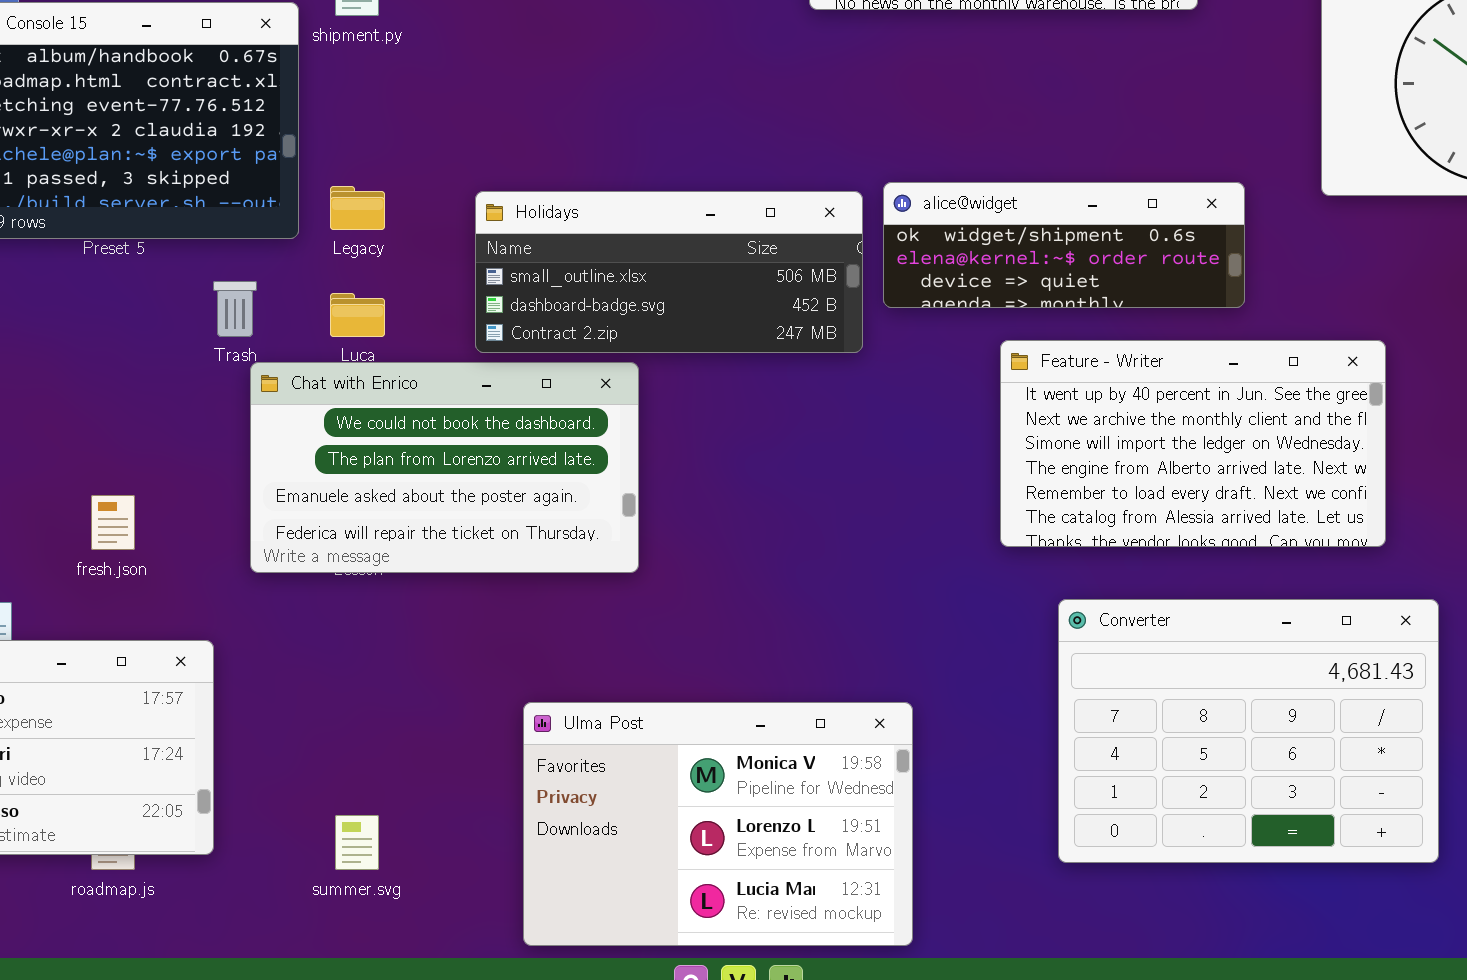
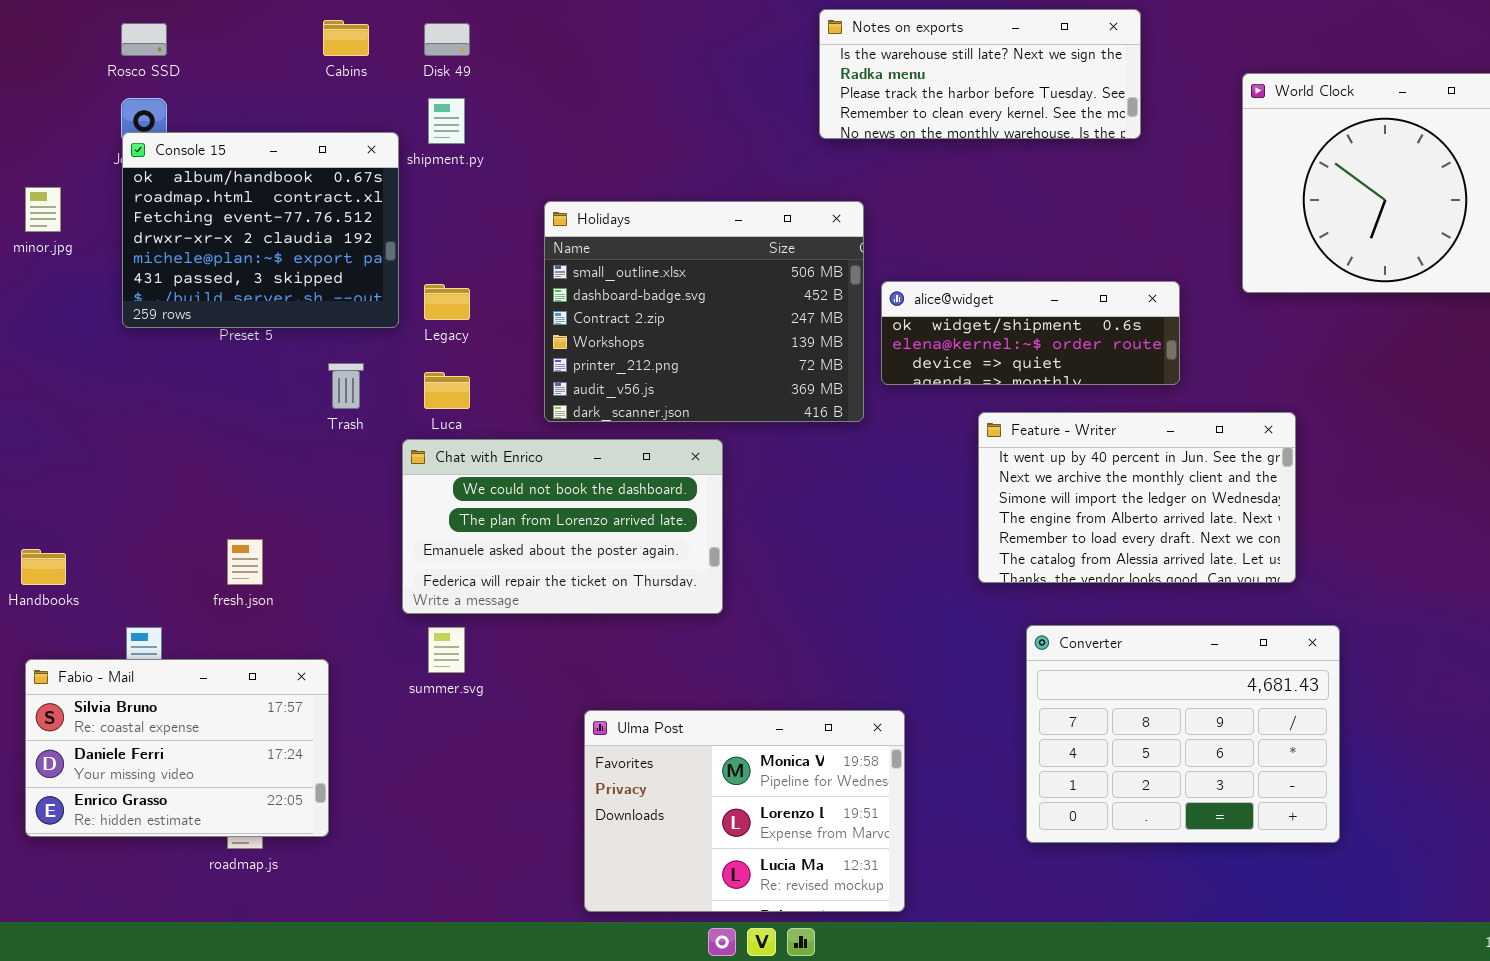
Holidays: [475,191,863,353] -> [544,201,864,422], resized
Chat with Enrico: [250,362,639,573] -> [402,439,723,614], moved
summer.svg: [335,815,379,870] -> [428,627,465,673], moved

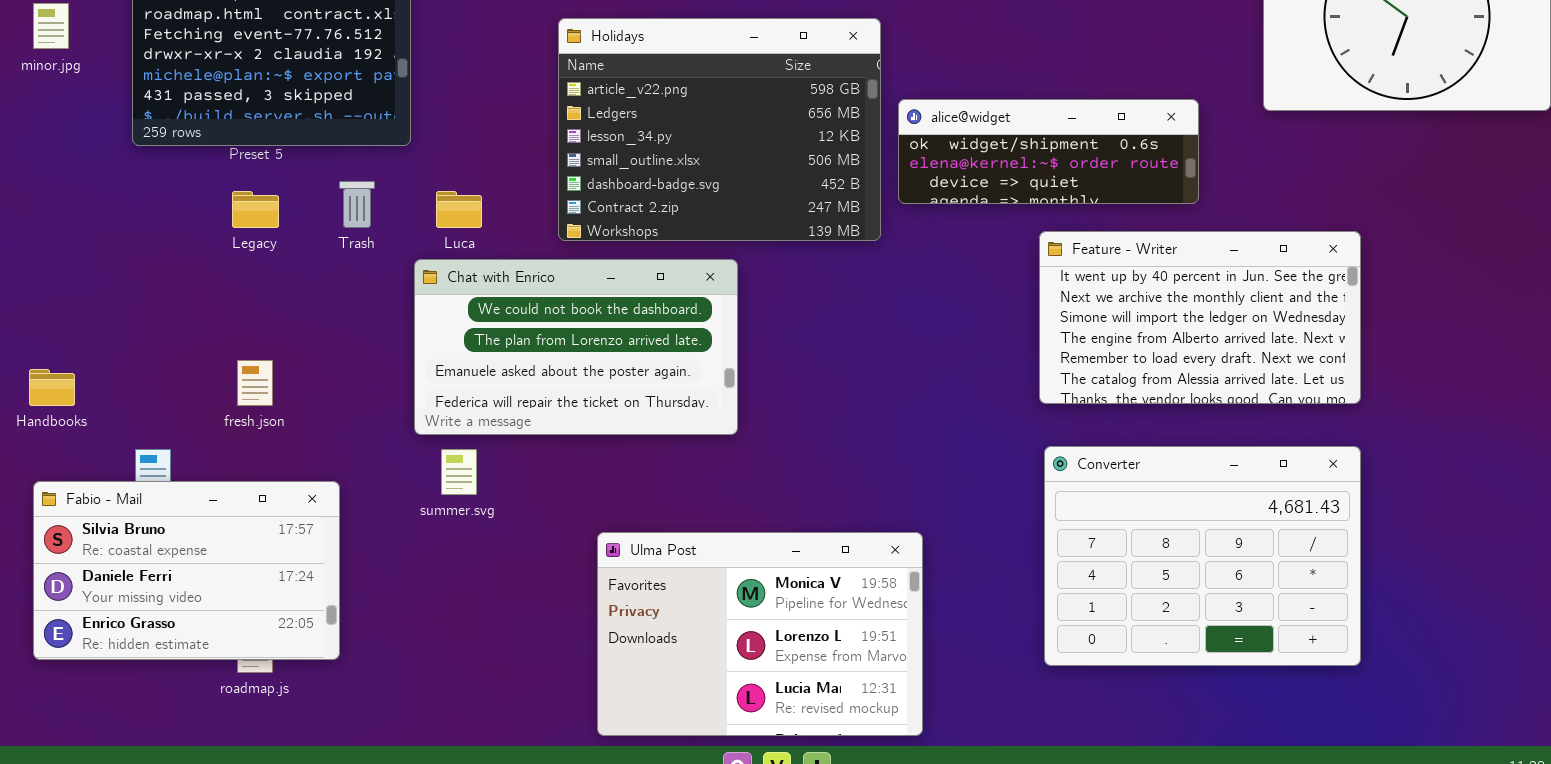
Holidays: [544,201,864,422] -> [558,18,881,241], scrolled up 3 rows
Legacy: [424,284,470,320] -> [232,191,279,228], moved
Feature - Writer: [978,412,1296,583] -> [1039,231,1361,404], moved

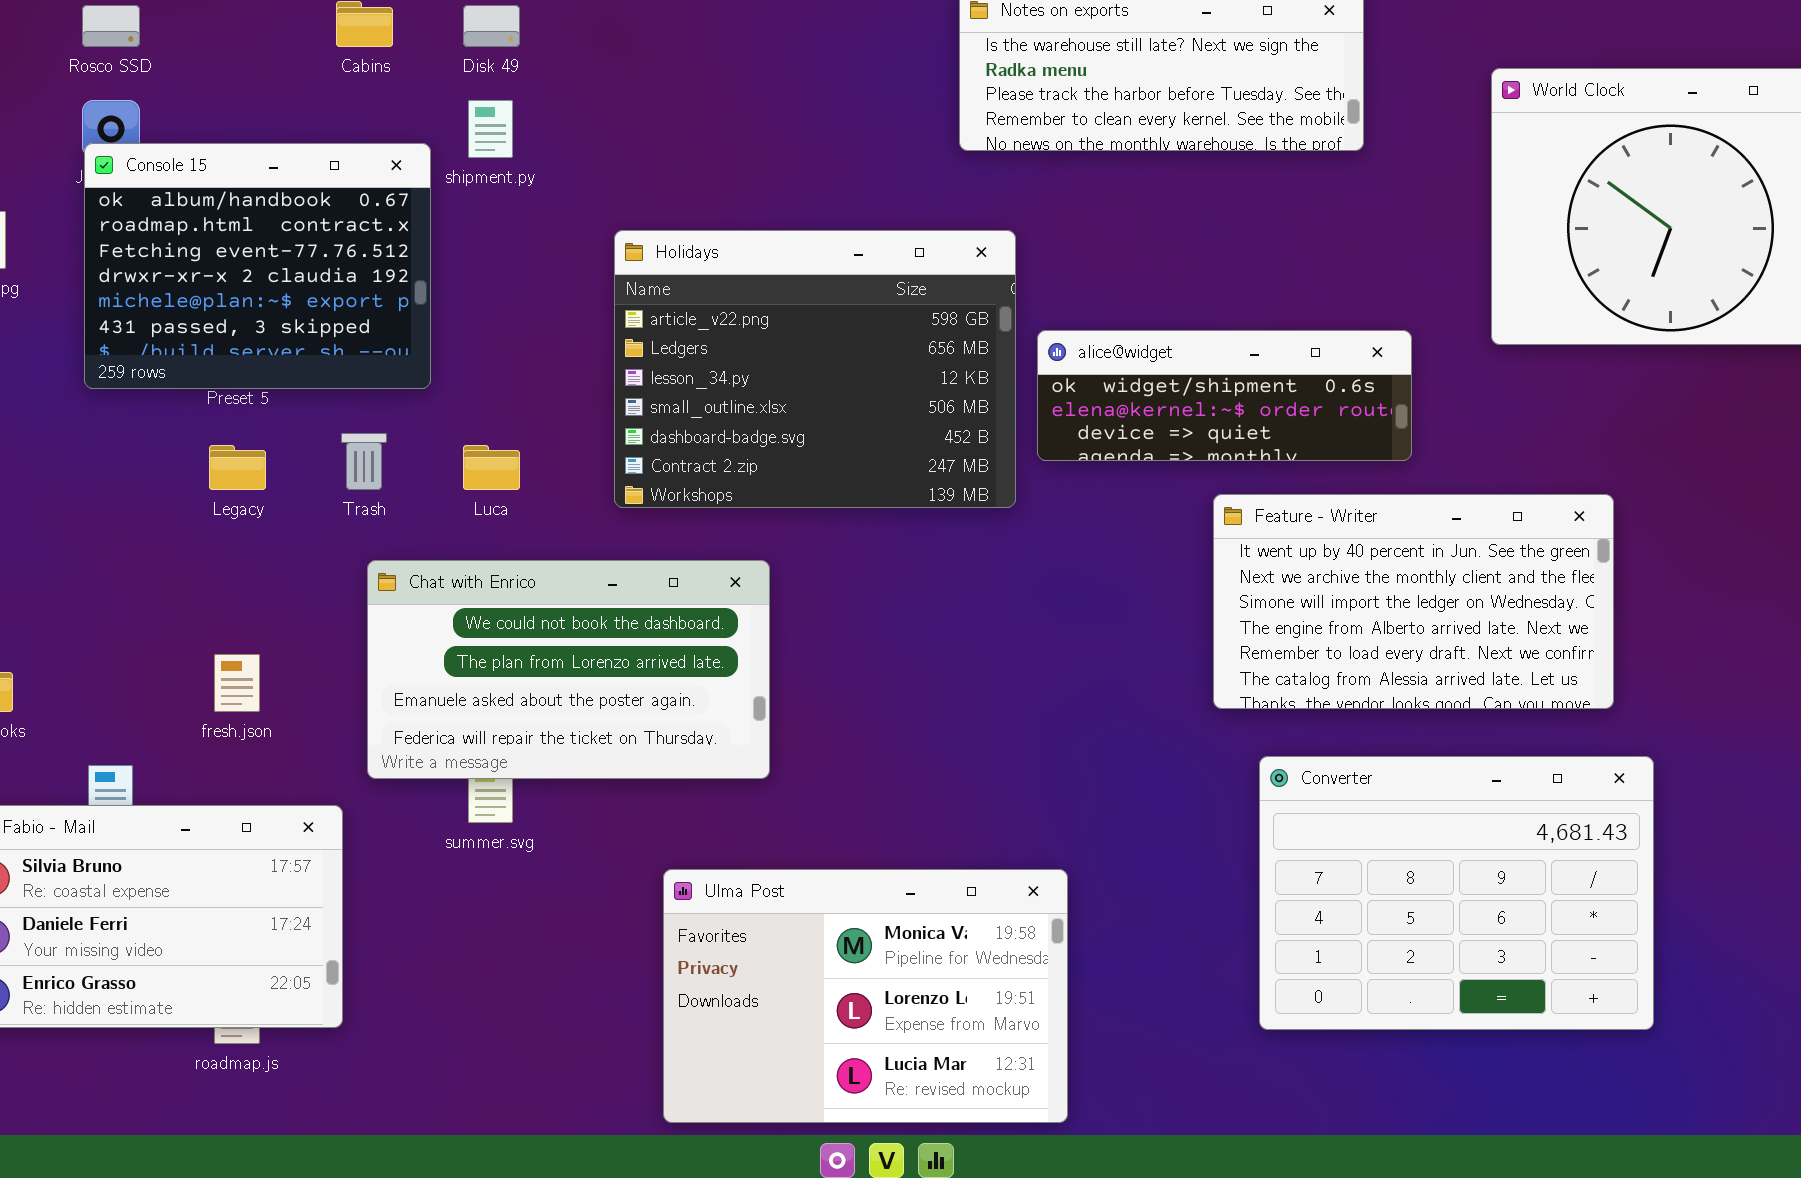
Chat with Enrico: [414,259,738,435] -> [367,560,770,779], moved
Converter: [1044,446,1361,666] -> [1259,756,1654,1030], moved

